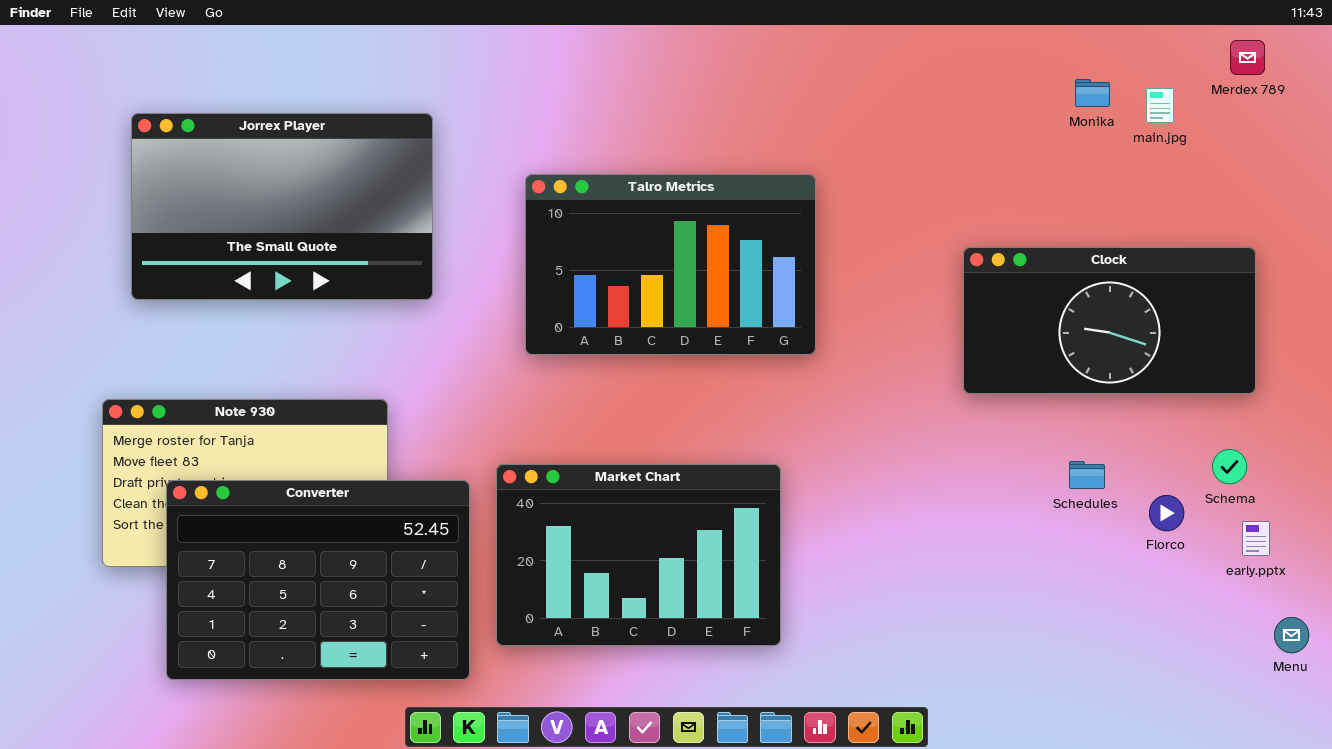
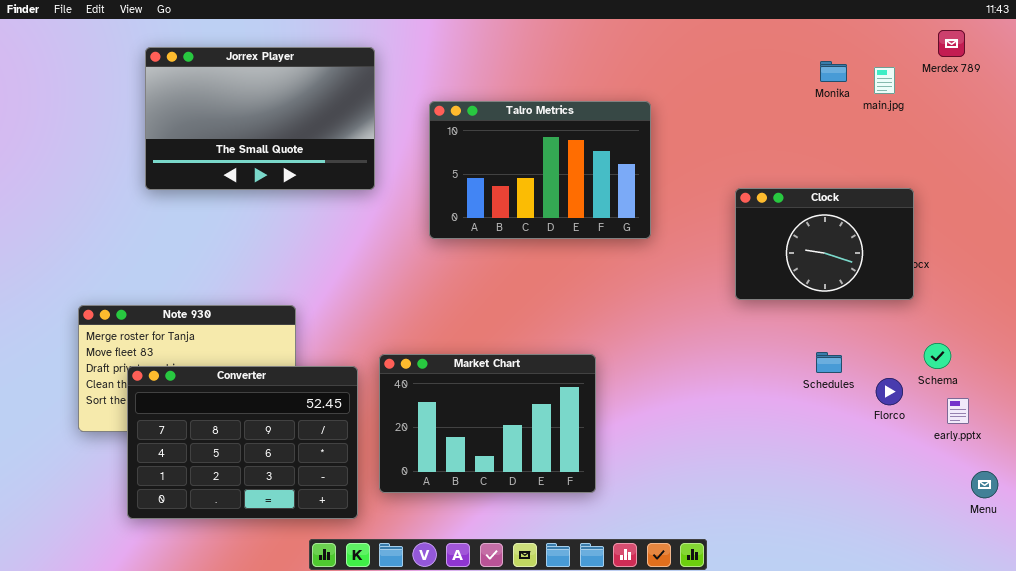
Jorrex Player: [131,113,433,300] -> [145,47,375,190], moved
Talro Metrics: [525,174,816,355] -> [429,101,651,239], moved
Clock: [963,247,1256,394] -> [735,188,914,300], resized

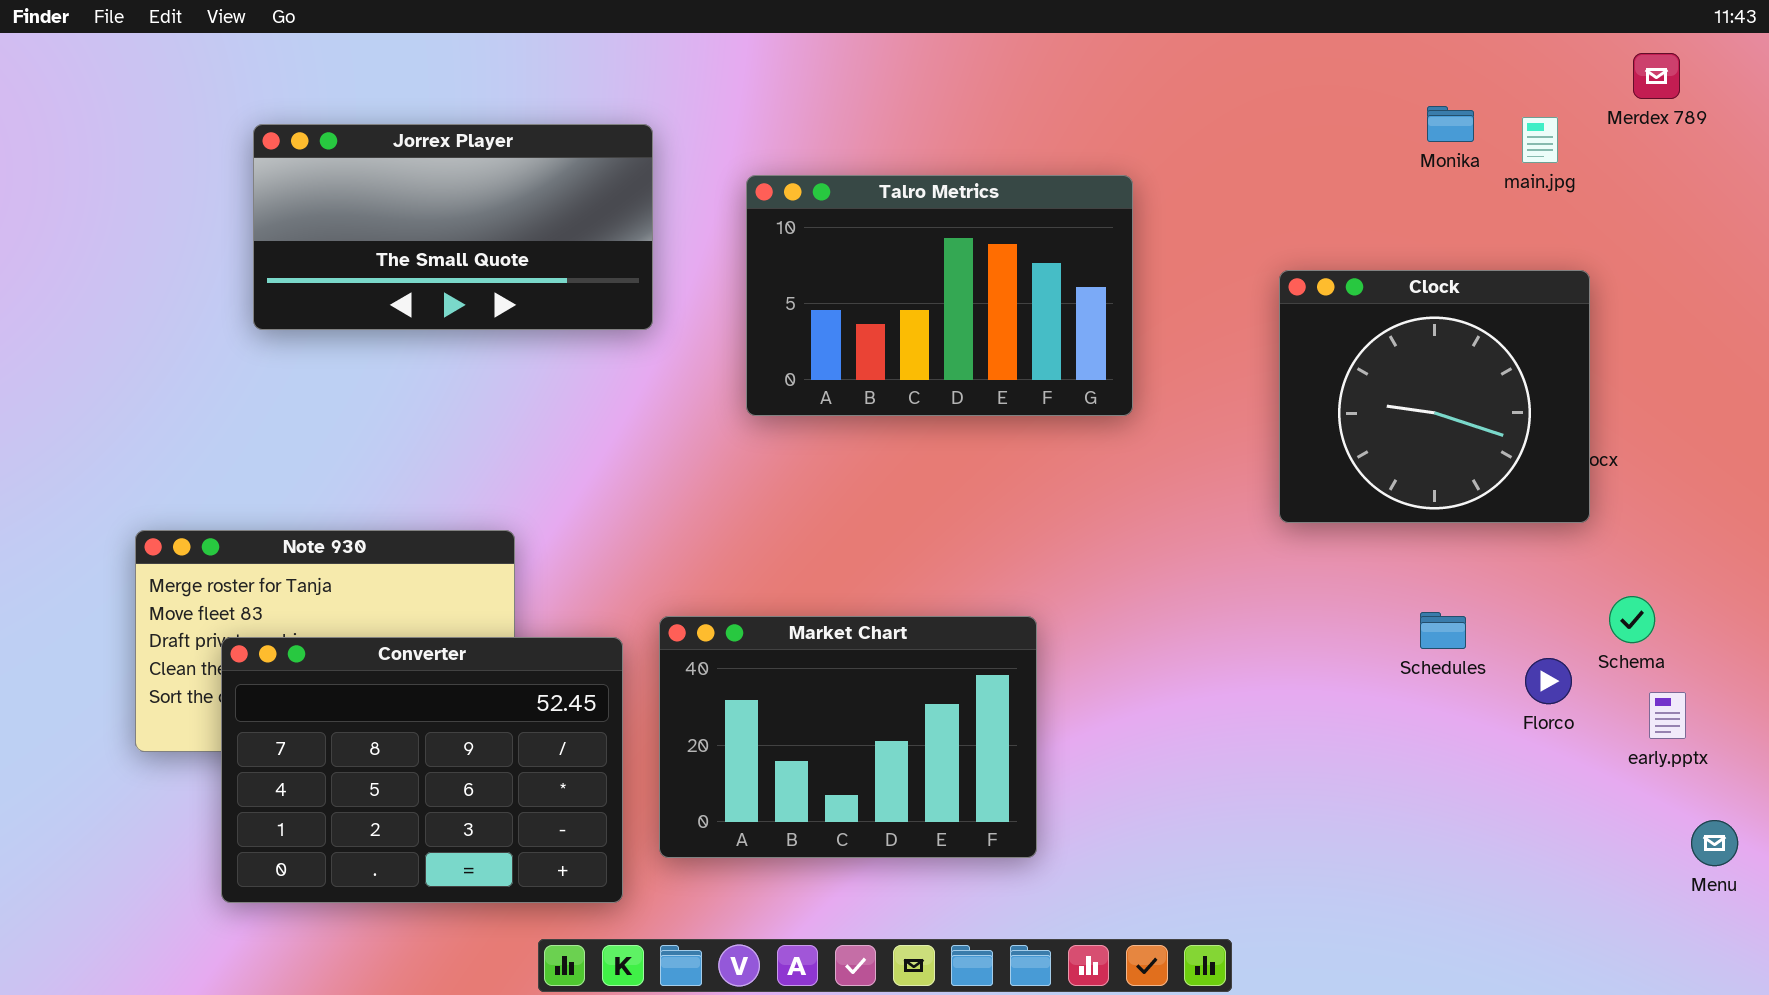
Jorrex Player: [145,47,375,190] -> [253,124,653,330], resized
Clock: [735,188,914,300] -> [1279,270,1590,523], resized

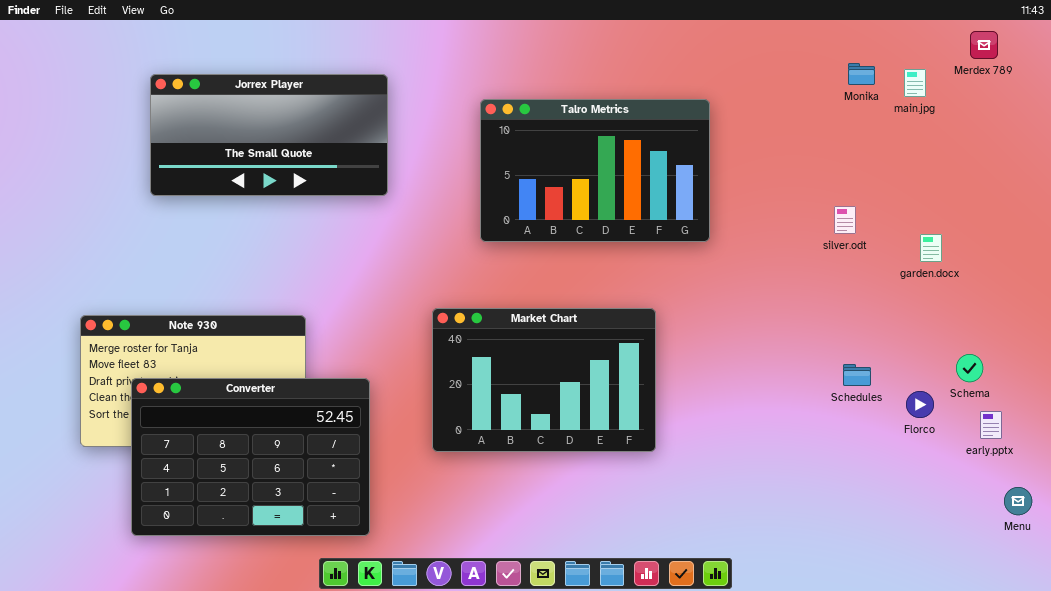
Talro Metrics: [746,175,1133,416] -> [480,99,710,242], moved
Clock: [1279,270,1590,523] -> none, closed
Market Chart: [659,616,1037,858] -> [432,308,656,452], moved

